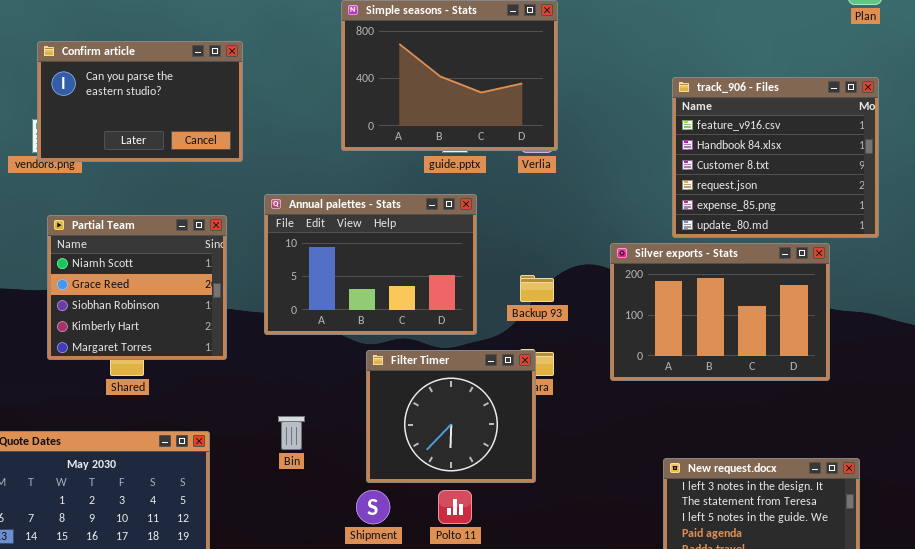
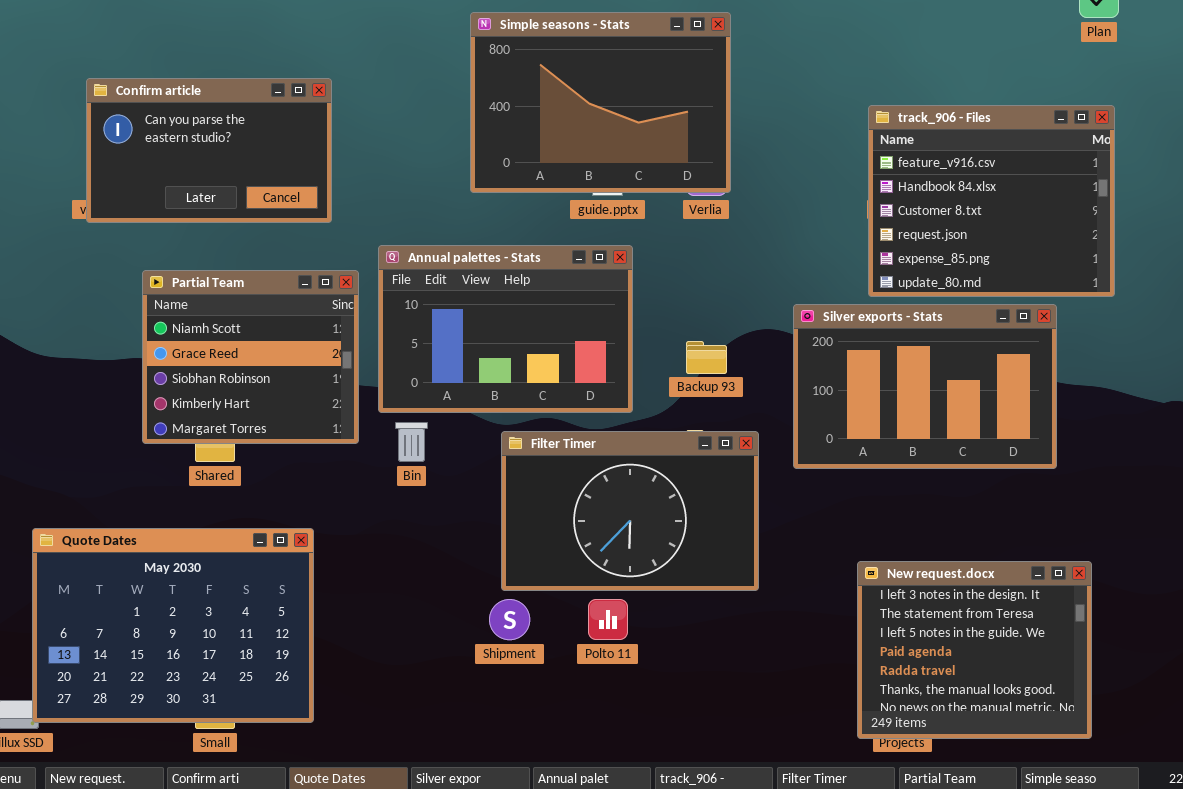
Confirm article: [37,41,243,162] -> [86,78,332,223], moved
Partial Team: [47,215,227,360] -> [142,270,359,444], moved
Filter Timer: [366,350,536,483] -> [501,431,759,591], resized
Bin: [278,416,305,450] -> [395,422,428,462], moved

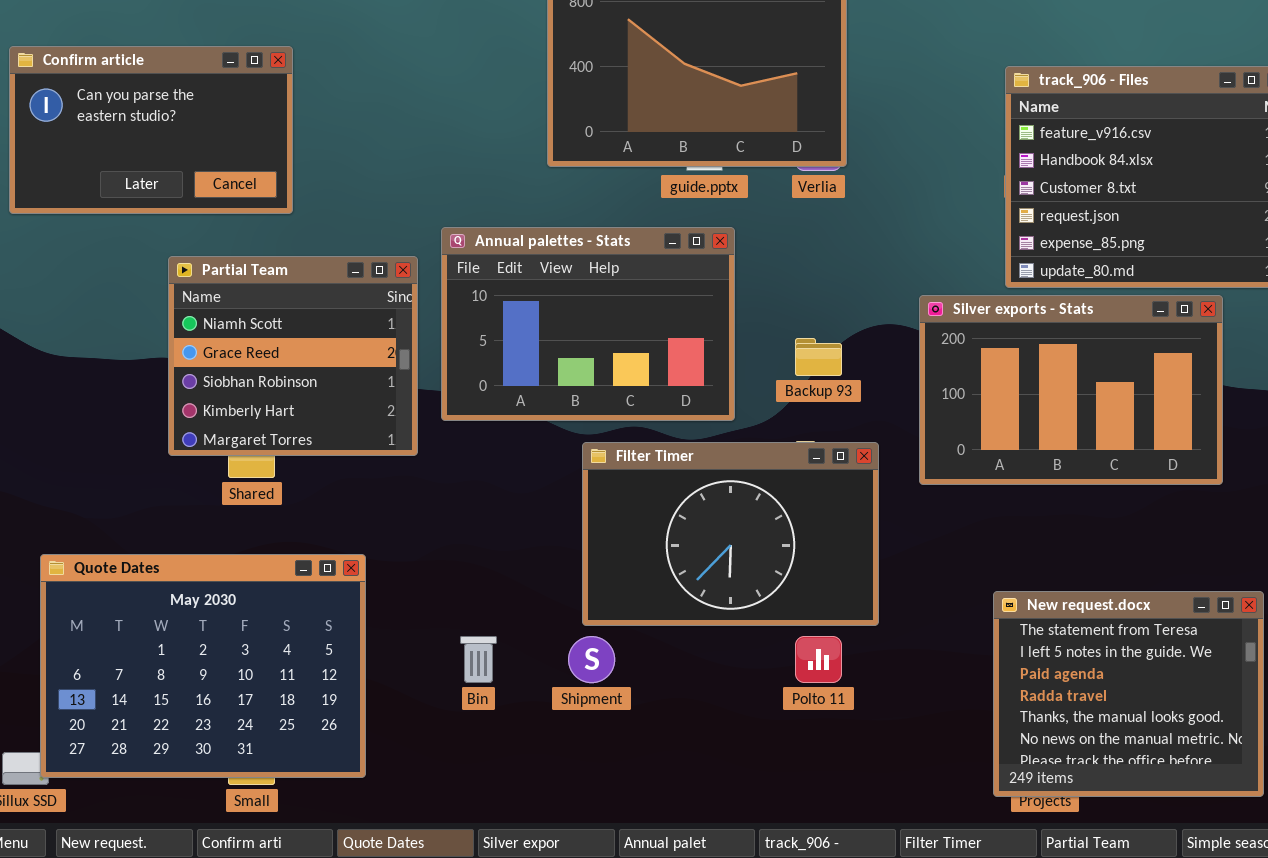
Confirm article: [86,78,332,223] -> [9,46,293,214], moved
Bin: [395,422,428,462] -> [460,636,497,683], moved
New request.docx: [857,561,1092,739] -> [993,591,1264,797], scrolled down 1 row
Polto 11: [588,599,628,640] -> [795,636,842,683], moved

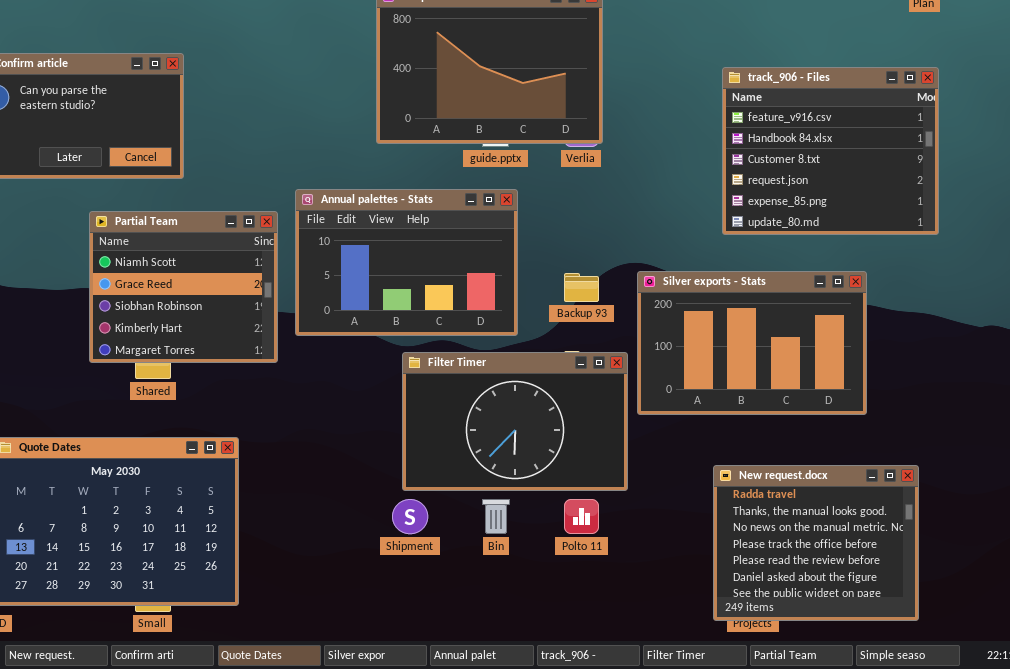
Silver exports - Stats: [919,295,1223,485] -> [637,271,867,415], moved
New request.docx: [993,591,1264,797] -> [713,465,919,621], scrolled down 3 rows
Bin: [460,636,497,683] -> [482,499,510,534], moved

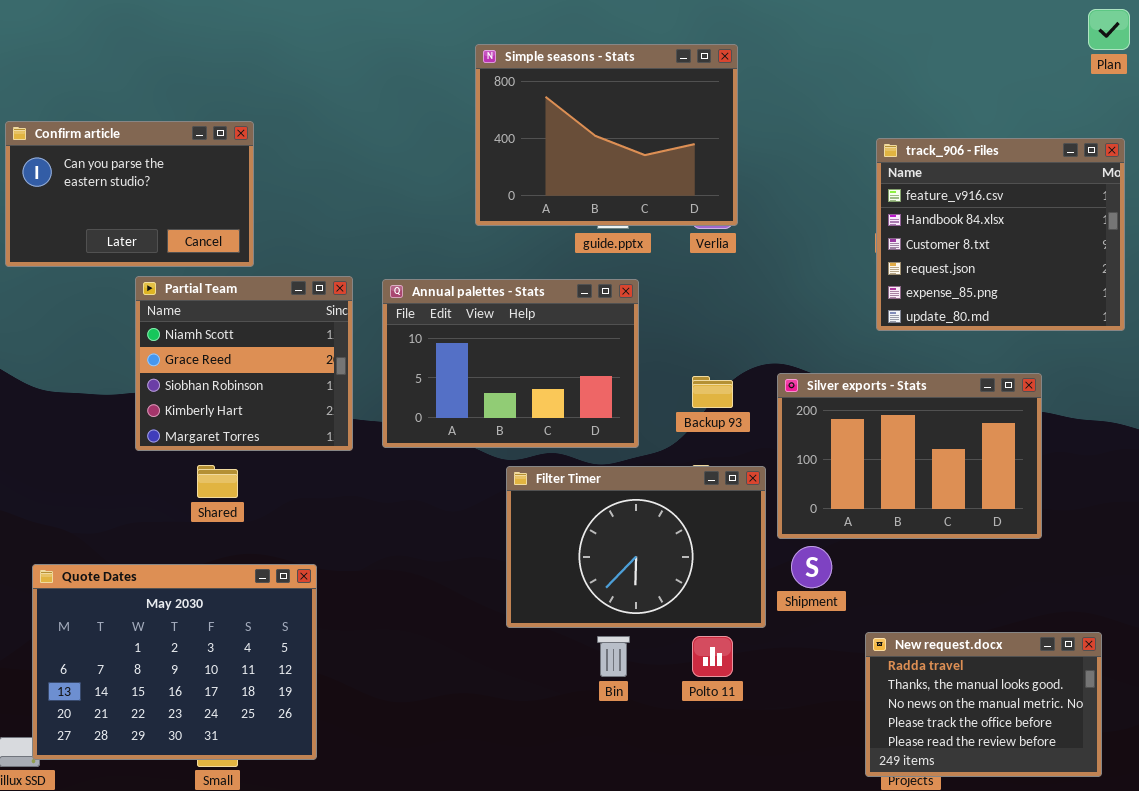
Partial Team: [89,211,278,363] -> [135,276,353,451], moved
New request.docx: [713,465,919,621] -> [865,632,1102,777], resized
Shipment: [392,499,428,534] -> [791,546,832,588], moved

